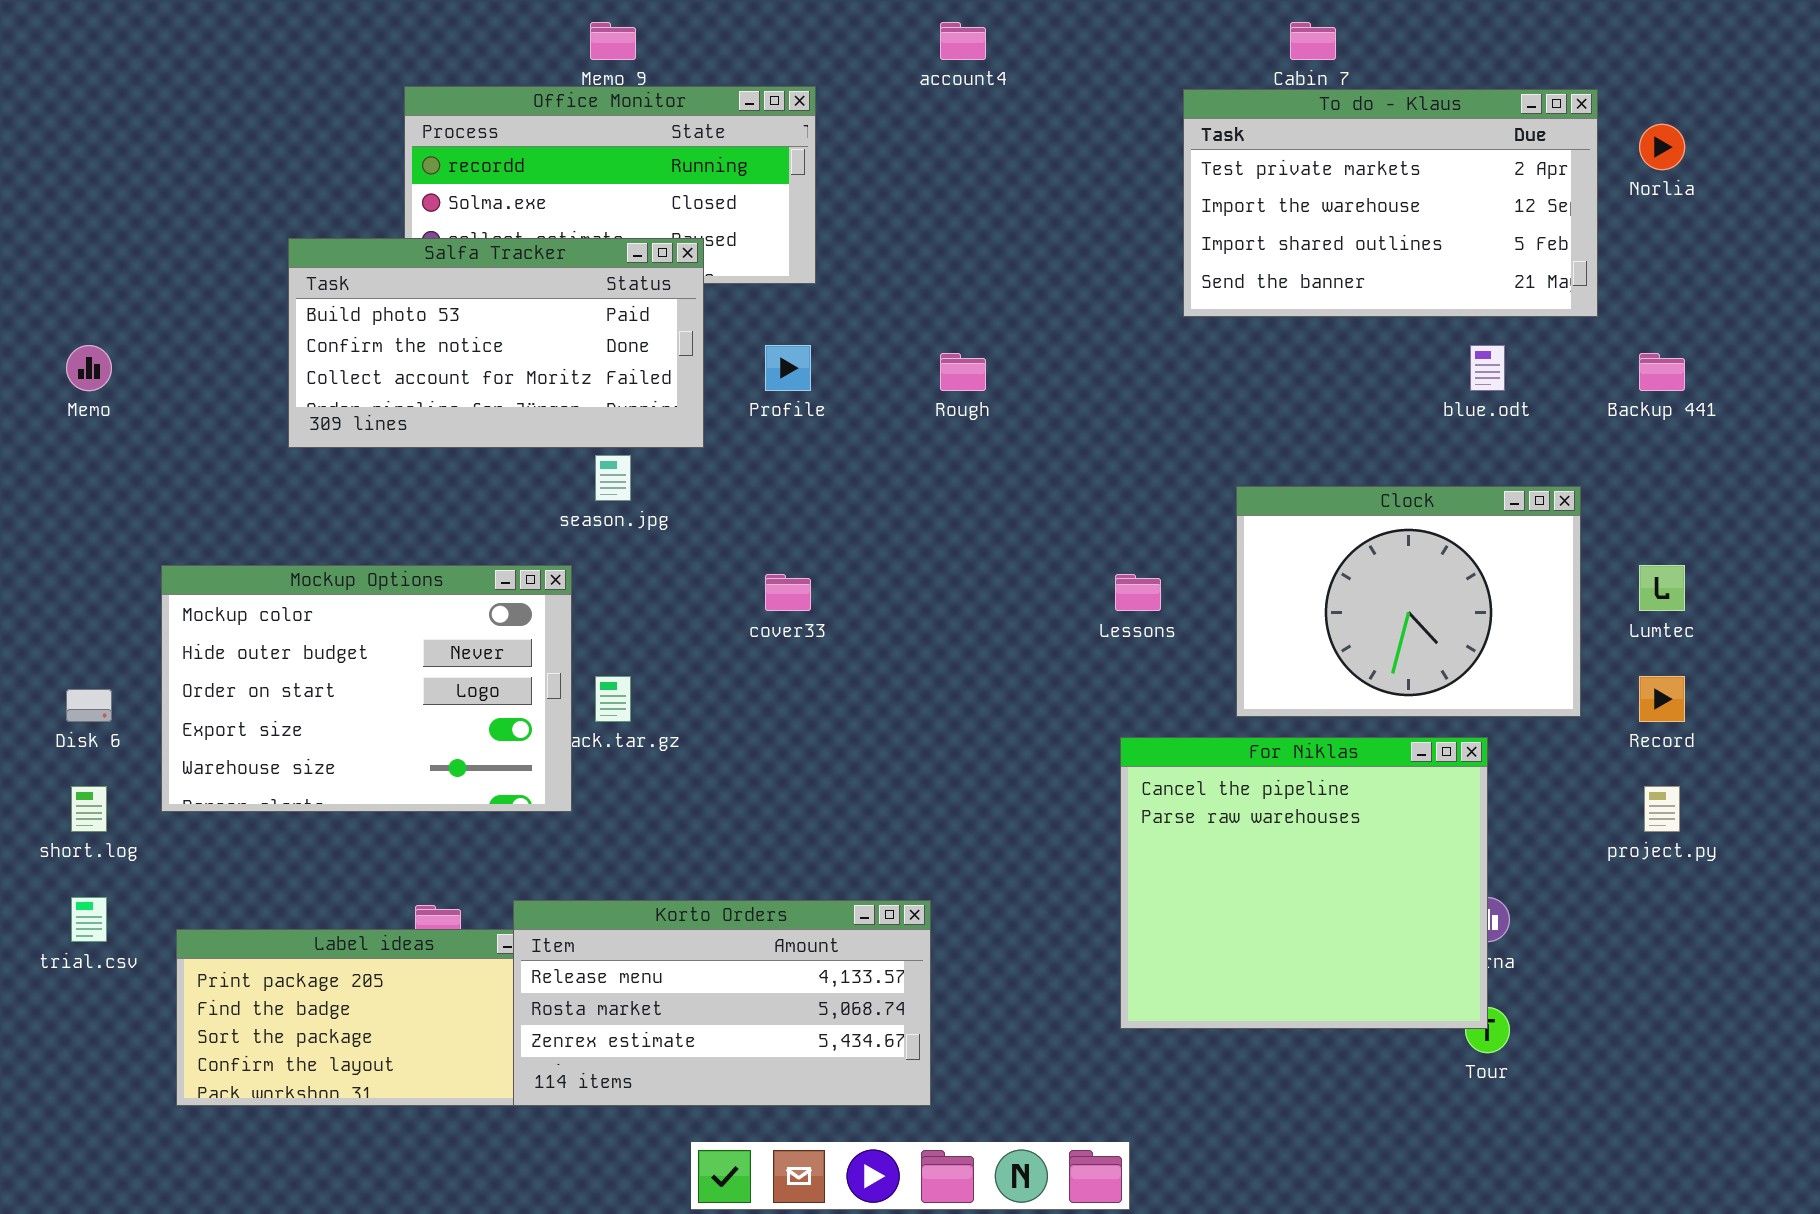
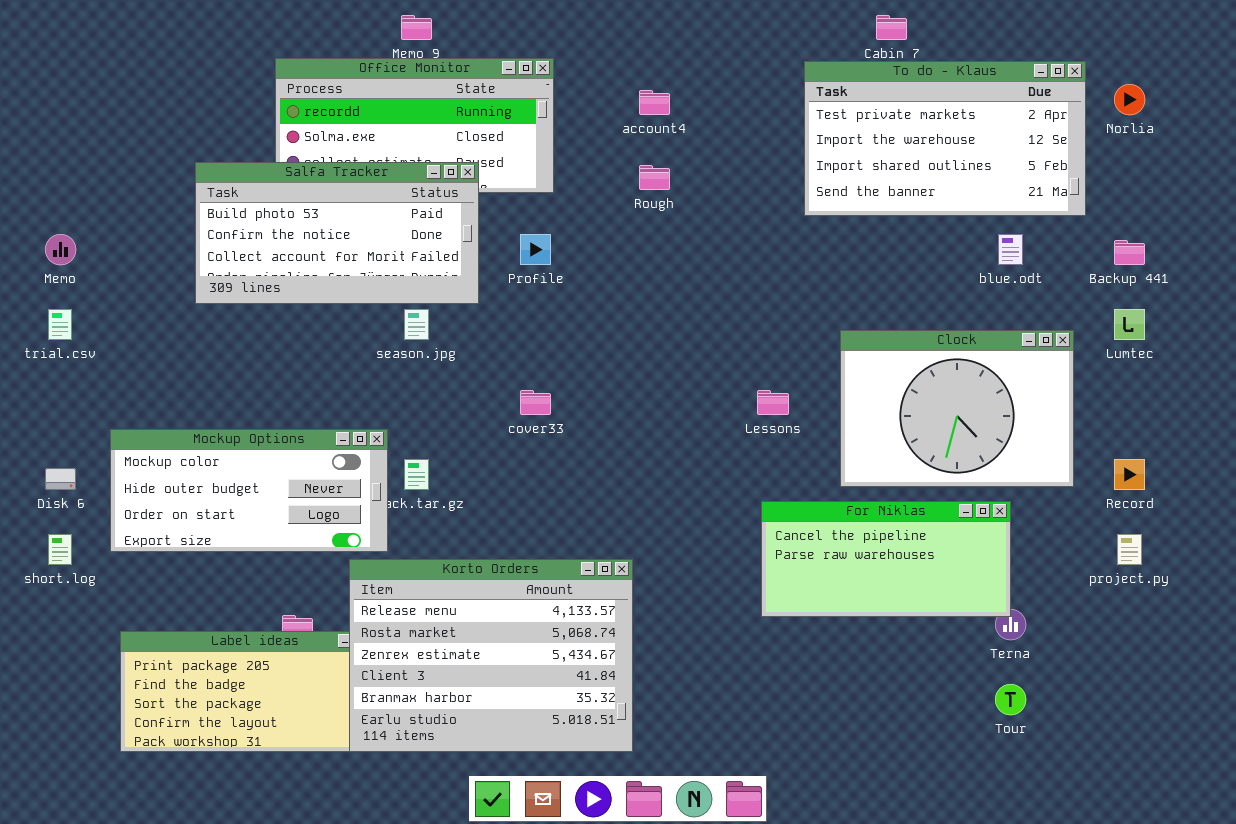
account4: [940,22,986,60] -> [639,90,670,115], moved
Rough: [940,353,986,391] -> [639,165,670,190], moved
Mockup Options: [161,565,572,812] -> [110,429,388,552], resized
Lumtec: [1639,565,1685,611] -> [1114,309,1145,340], moved
For Niklas: [1120,737,1488,1029] -> [761,501,1011,617], resized
trial.csv: [71,897,107,942] -> [48,309,72,340], moved
Korto Orders: [513,900,931,1106] -> [349,559,633,752], resized

